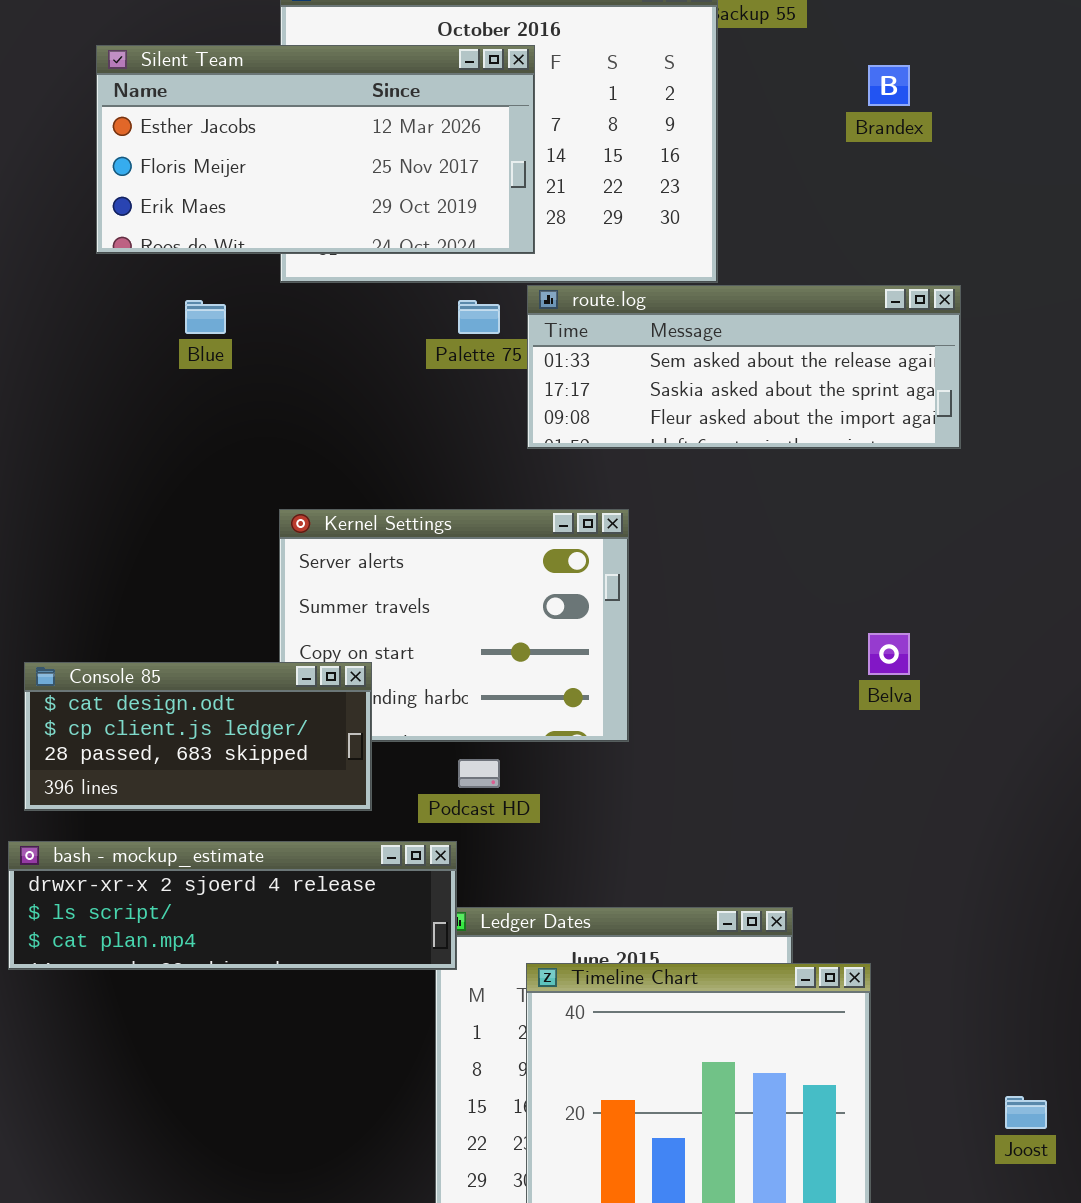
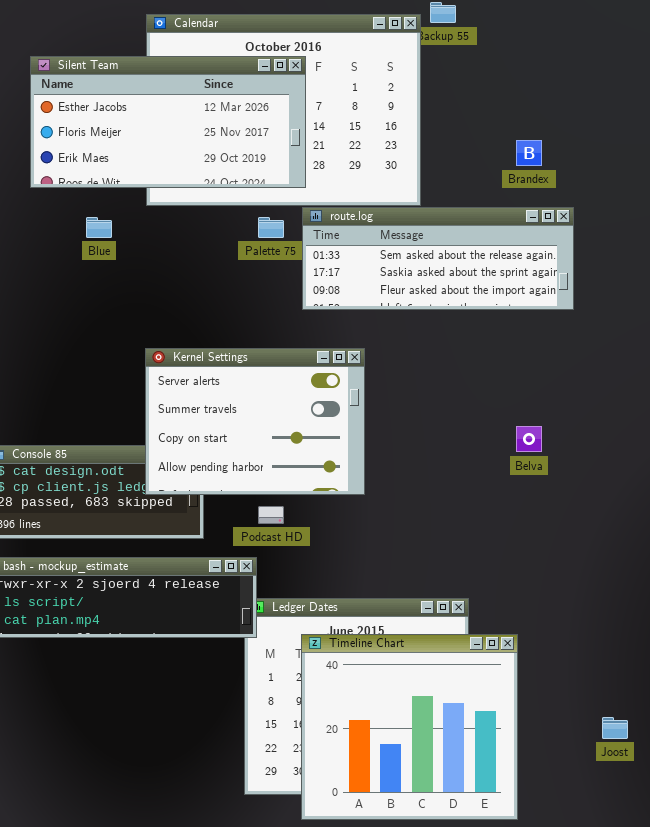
Brandex: [868,65,910,106] -> [516,140,542,166], moved
Kernel Settings: [279,509,629,742] -> [145,348,365,495], raised

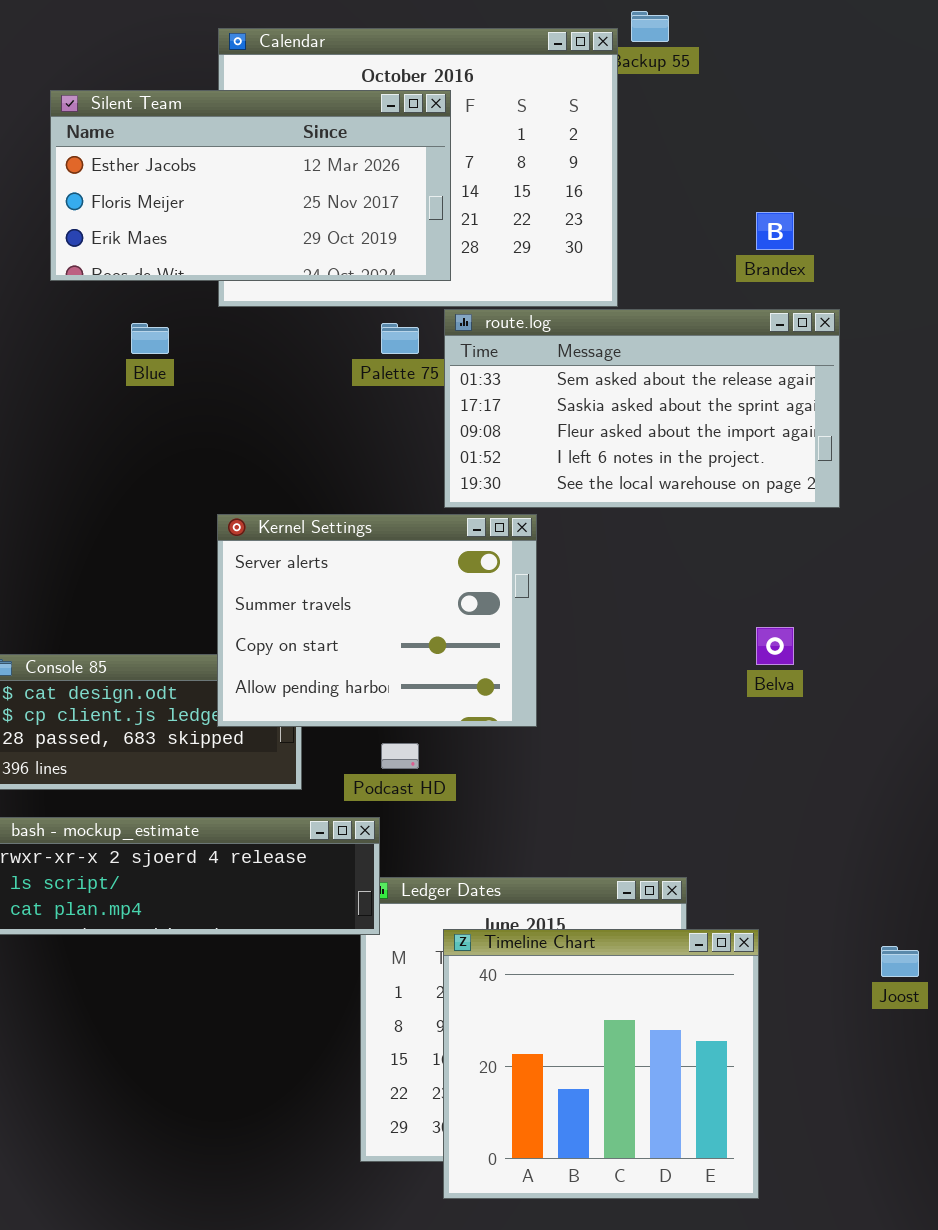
route.log: [302,207,574,310] -> [444,309,840,508], resized
Joost: [602,717,628,739] -> [881,946,919,977], moved

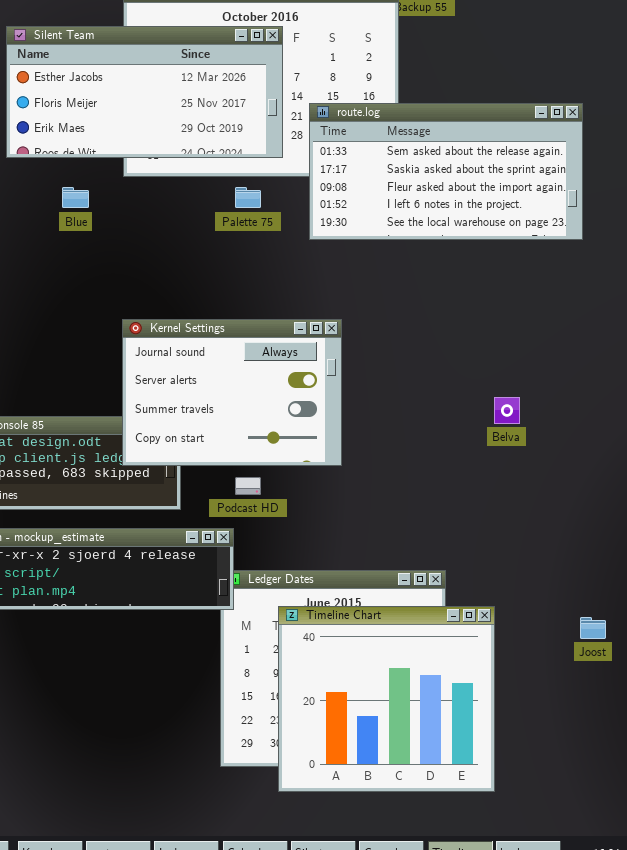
route.log: [444,309,840,508] -> [309,103,583,240], moved
Kernel Settings: [217,514,537,727] -> [122,319,342,466], scrolled up 1 row

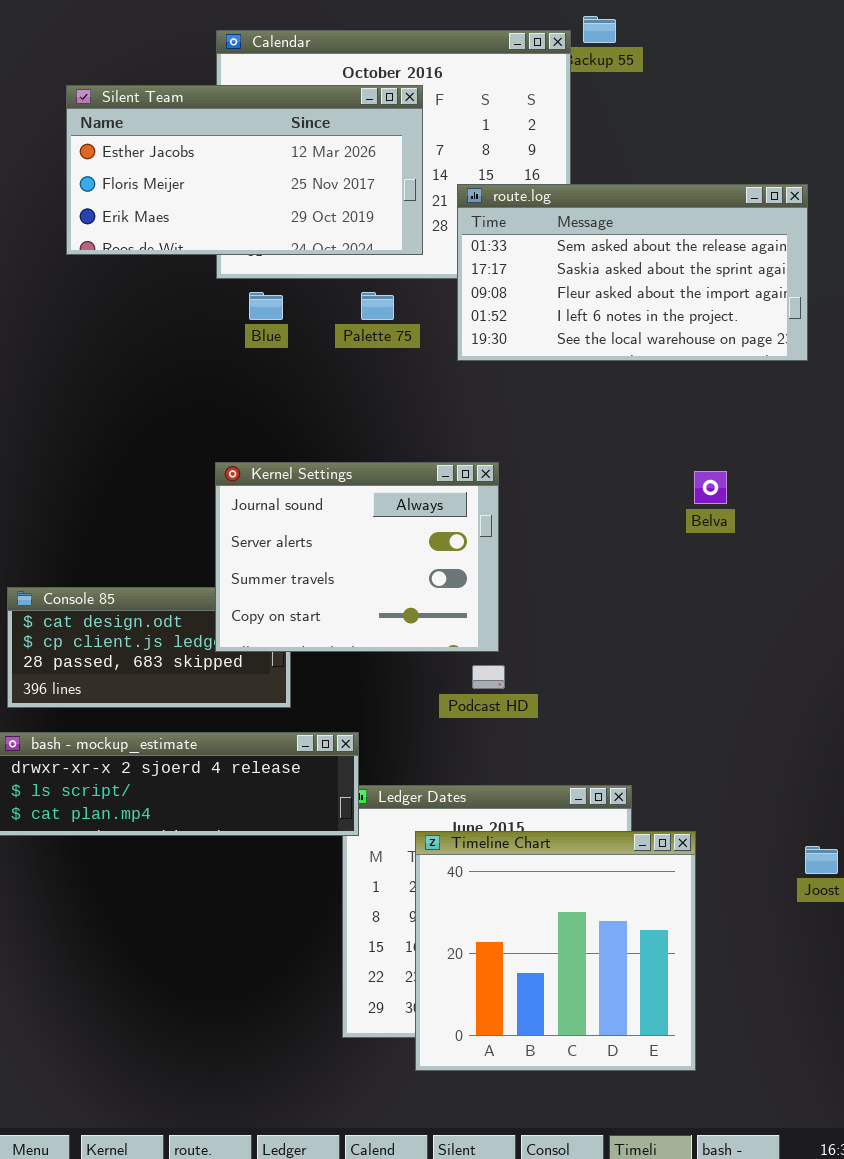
Blue: [62,187,89,208] -> [249,292,283,320], moved
Belva: [494,397,520,424] -> [694,471,727,504], moved
Podcast HD: [235,477,261,495] -> [472,665,505,689], moved

